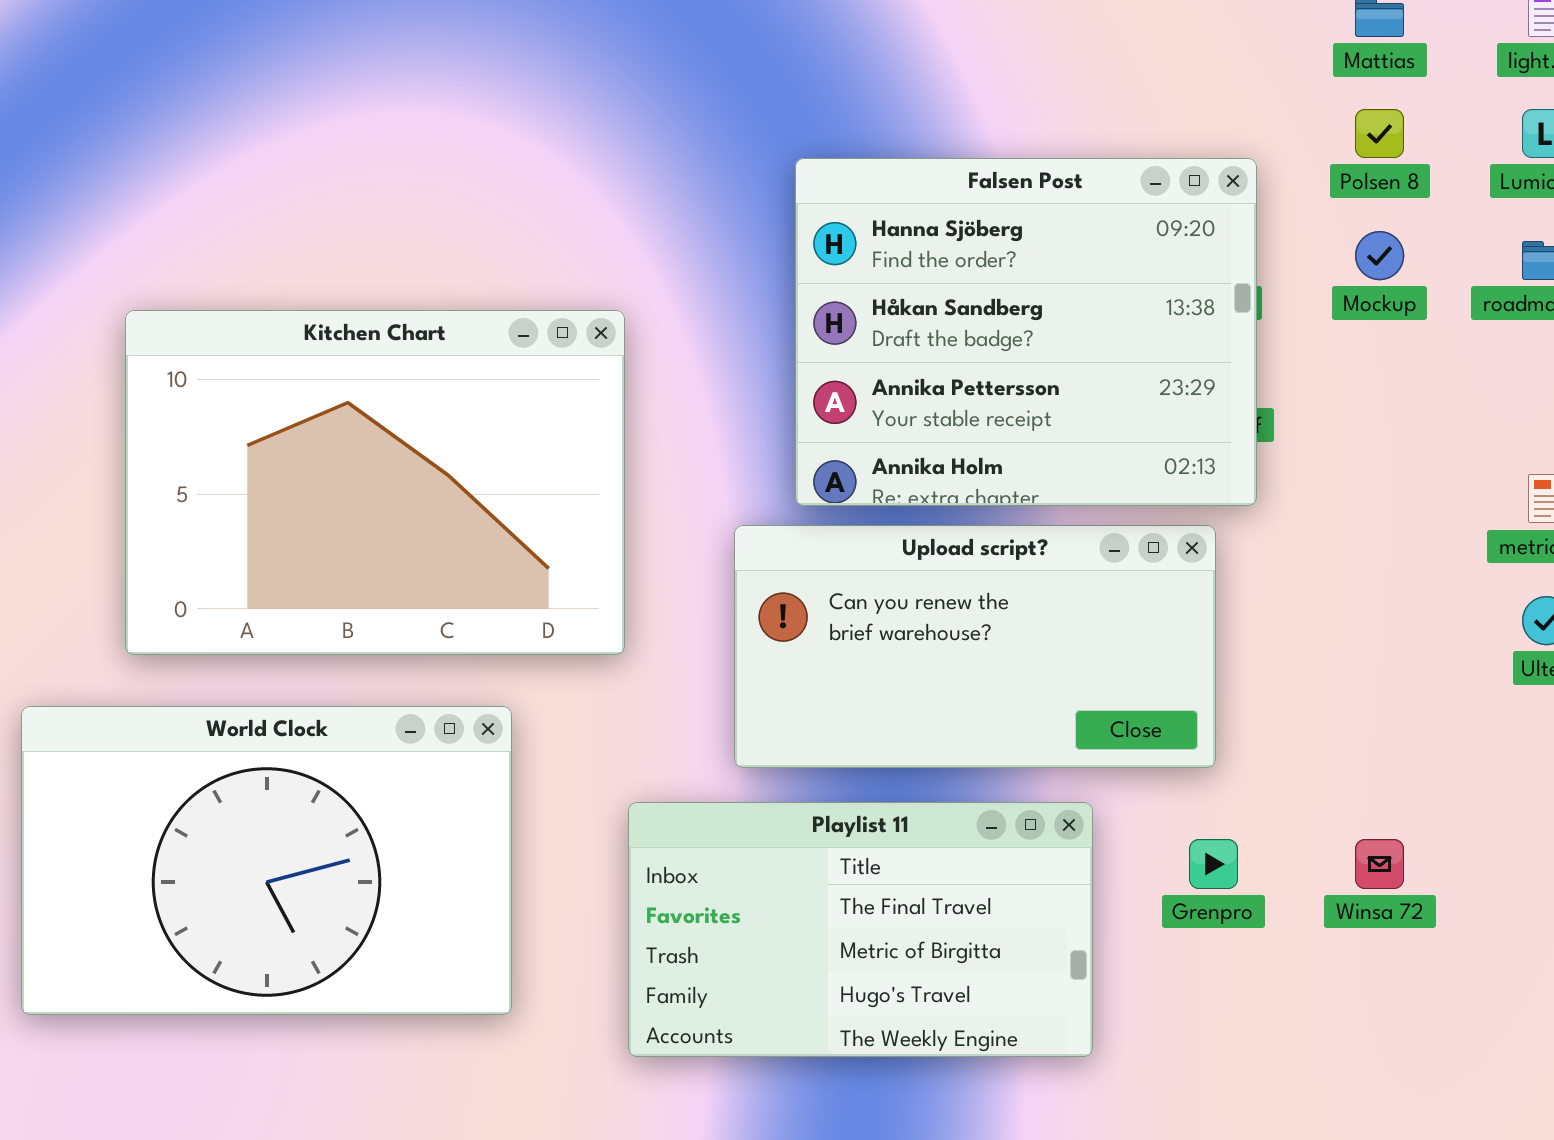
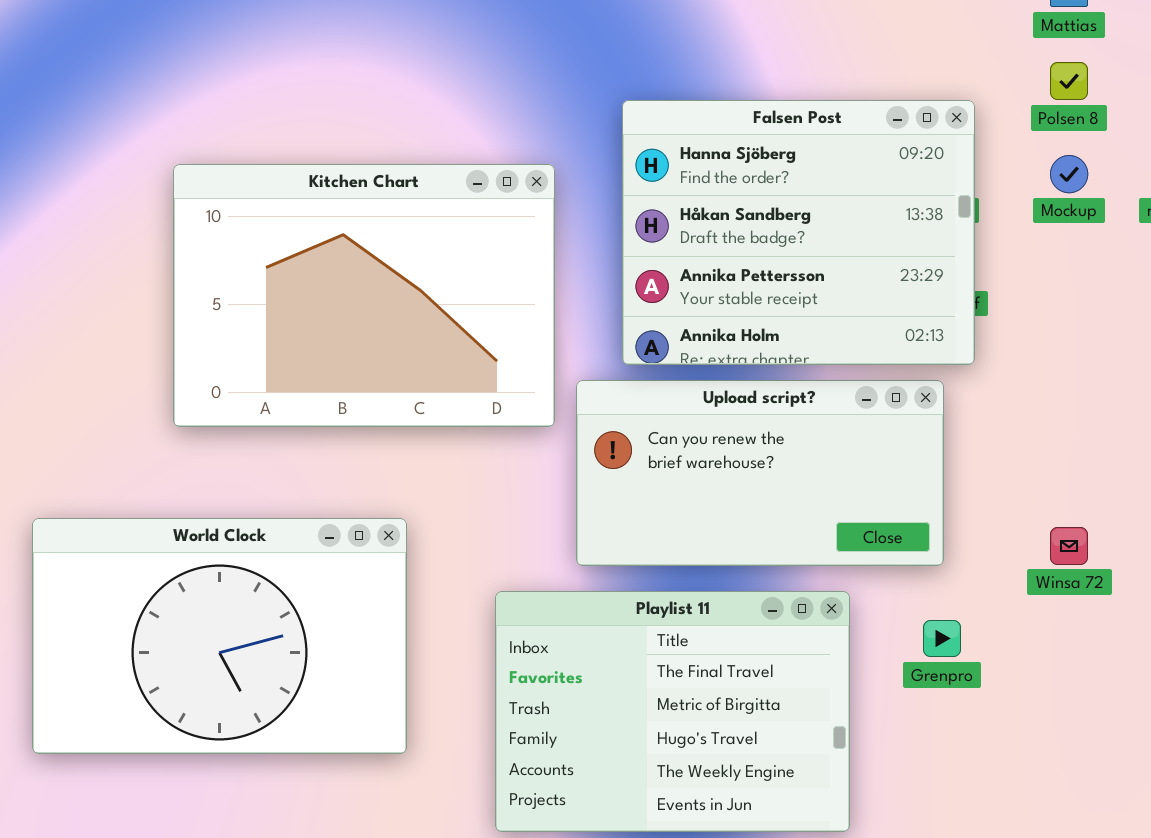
Kitchen Chart: [125,310,625,655] -> [173,164,555,427], moved
Playlist 11: [628,802,1093,1057] -> [495,591,850,832], resized
Winsa 72: [1355,839,1404,889] -> [1050,527,1088,565], moved

